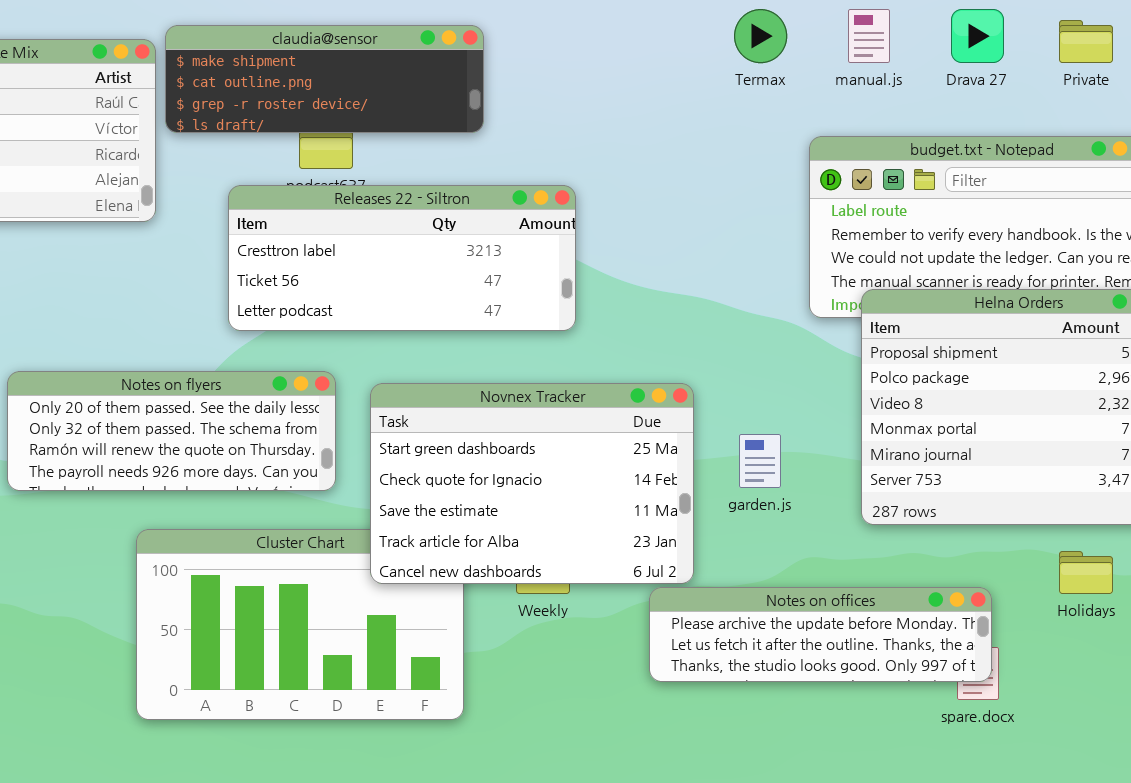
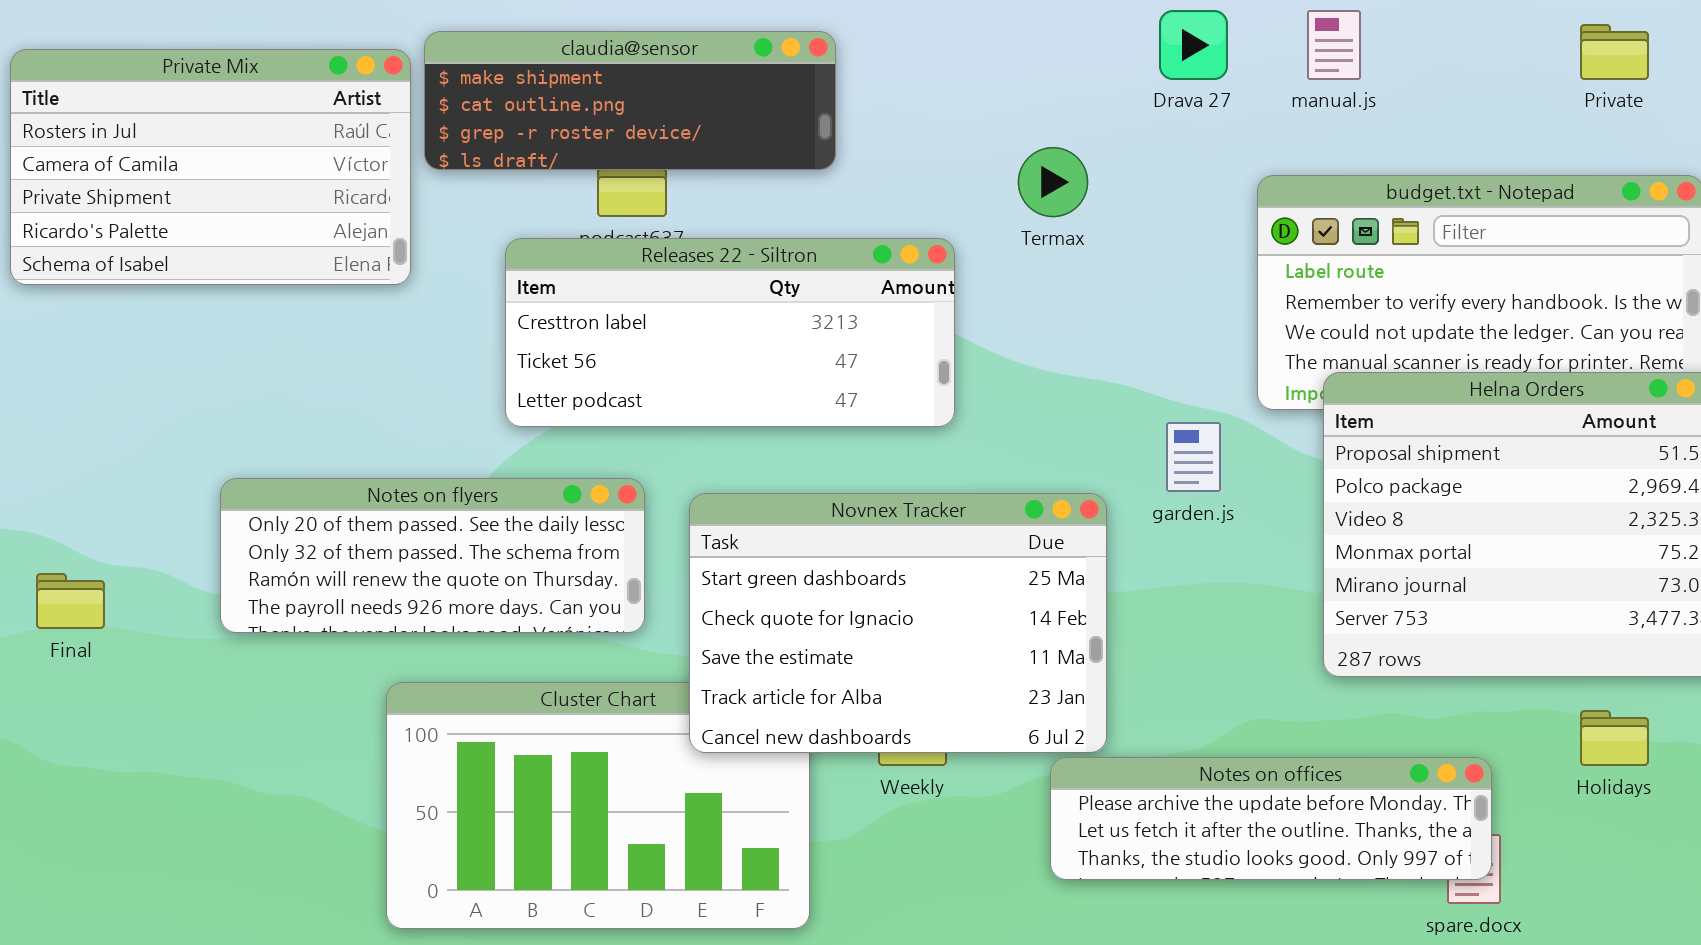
Termax: [734,9,787,63] -> [1018,147,1088,217], moved
Drava 27: [951,9,1004,63] -> [1159,10,1228,80], moved
garden.js: [739,434,781,488] -> [1166,422,1221,492], moved

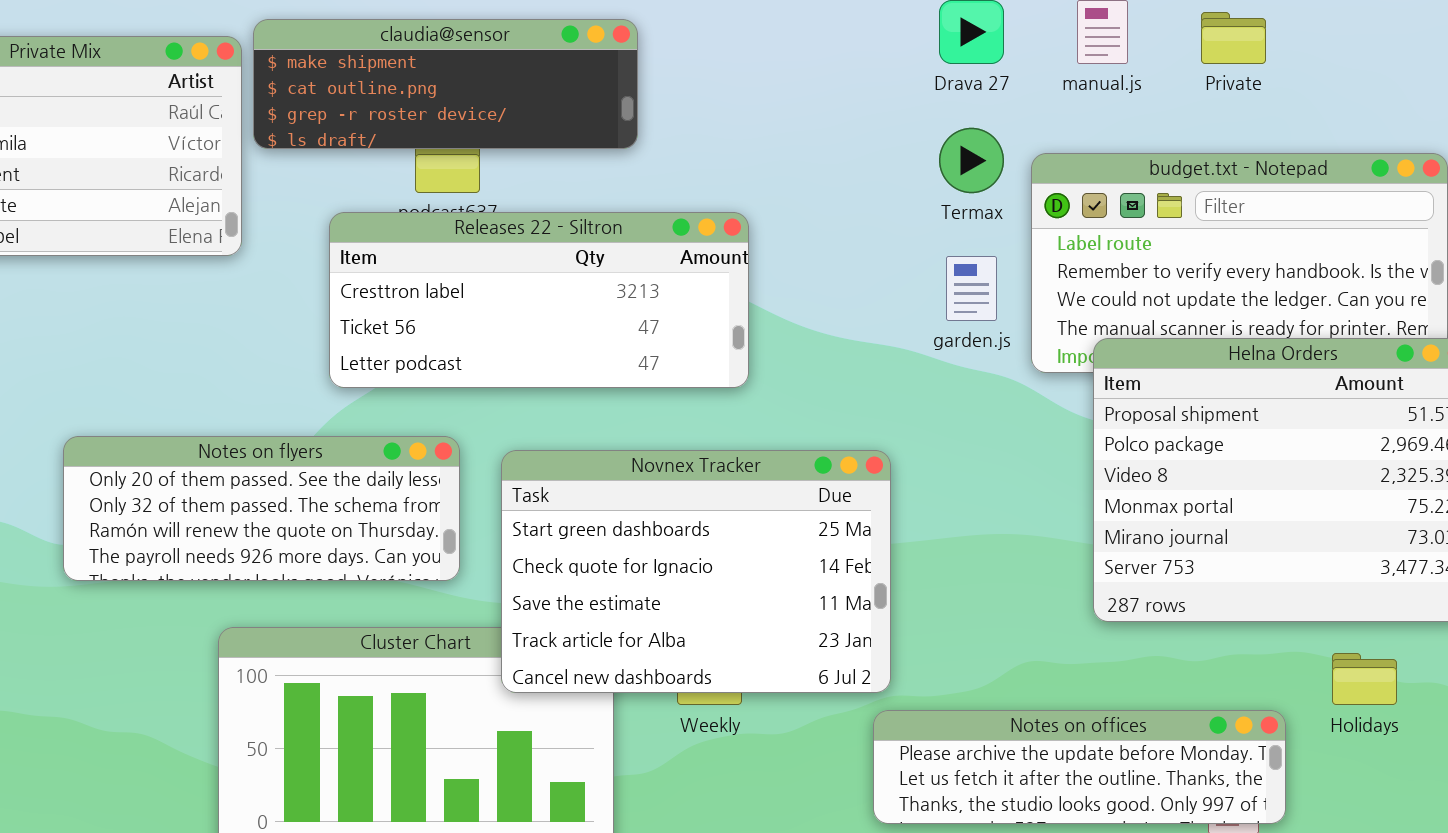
Private: [1580,24,1649,80] -> [1201,12,1266,64], moved
Termax: [1018,147,1088,217] -> [939,128,1004,193], moved
garden.js: [1166,422,1221,492] -> [946,256,997,321], moved
Notes on offices: [1050,757,1492,880] -> [873,710,1286,824], moved

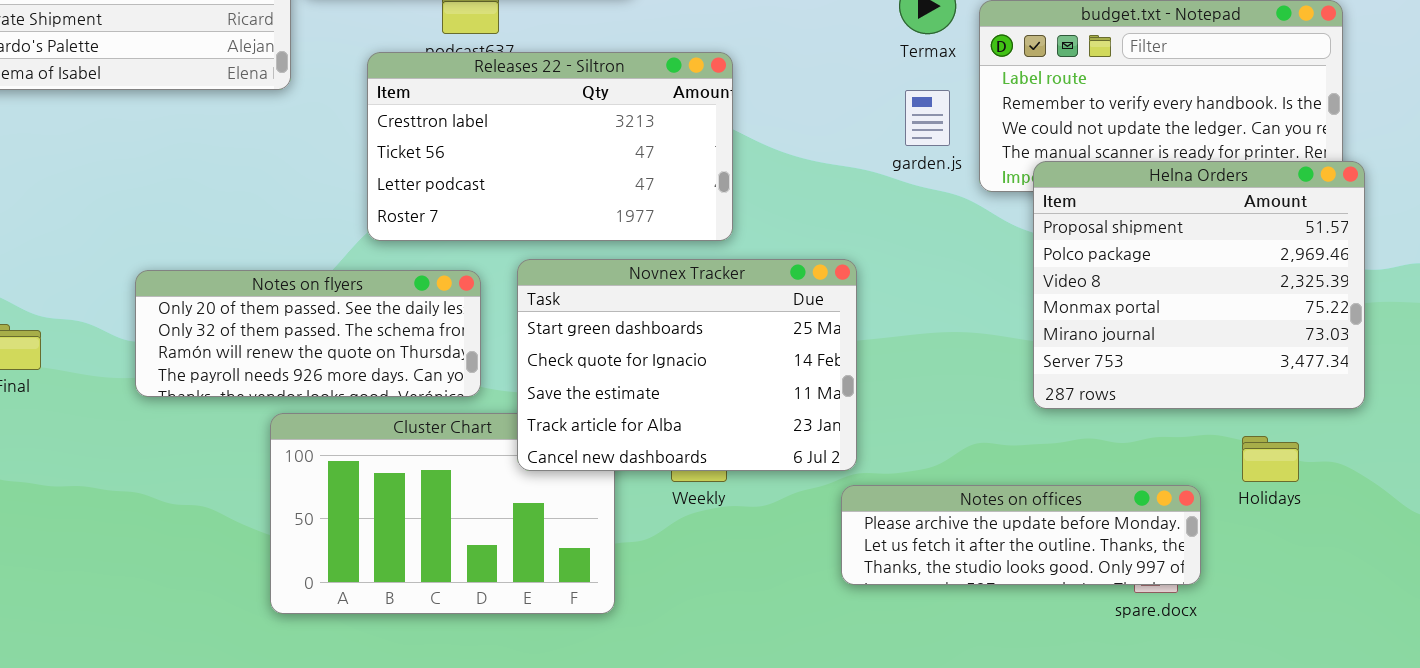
Releases 22 - Siltron: [329,212,749,388] -> [367,52,733,241], resized
Notes on flyers: [63,436,460,581] -> [135,270,481,397], moved

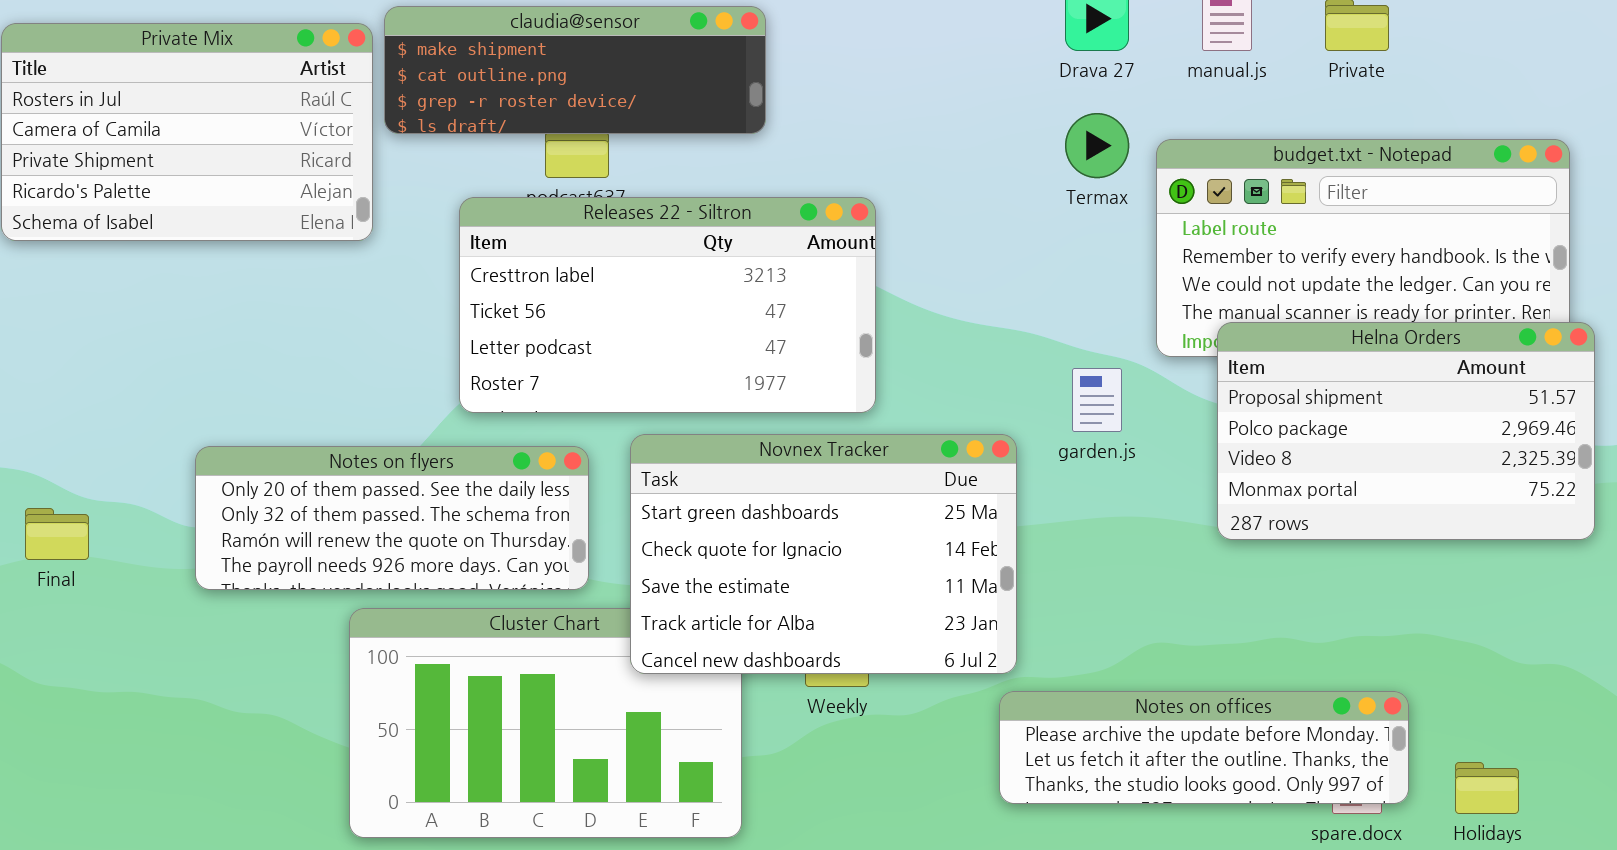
garden.js: [905,90,950,146] -> [1072,368,1122,432], moved
Helna Orders: [1033,161,1365,409] -> [1217,322,1595,540], resized
Holidays: [1242,436,1299,482] -> [1455,762,1519,814], moved

